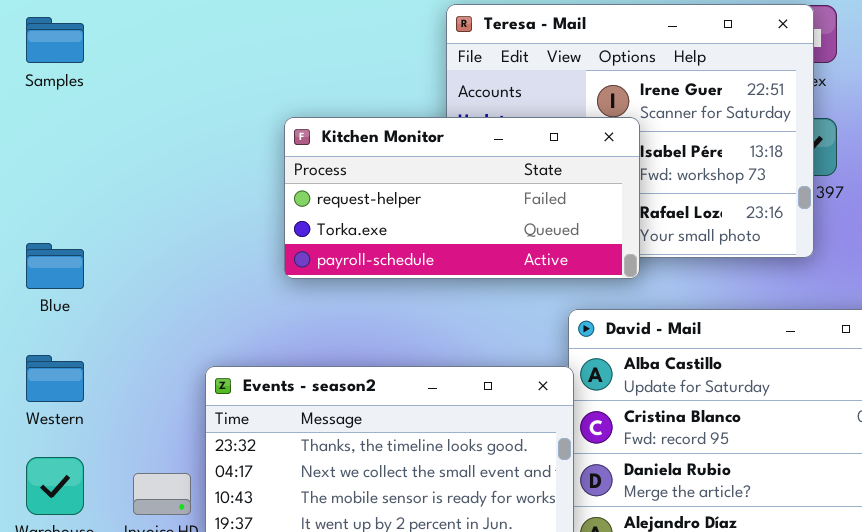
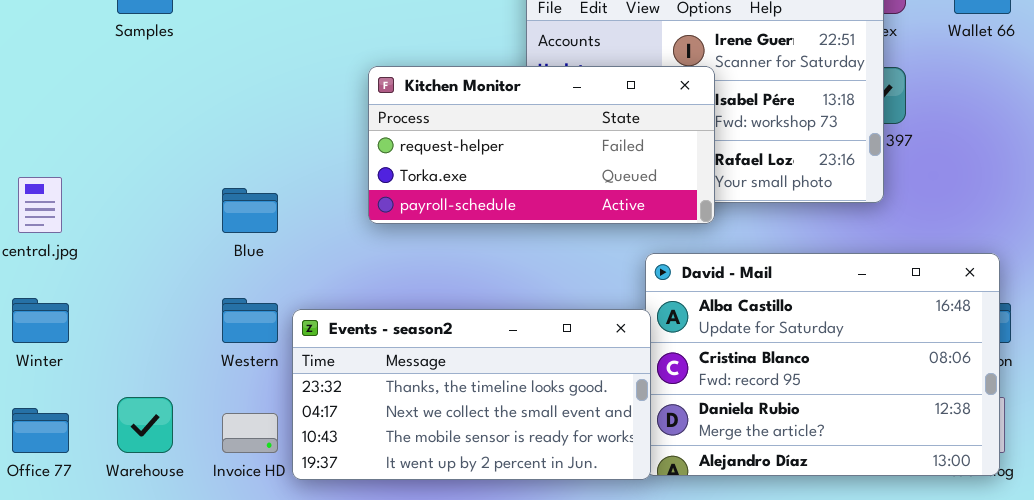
Blue: [26,243,84,289] -> [222,188,278,233], moved
Western: [26,355,84,402] -> [222,298,278,343], moved

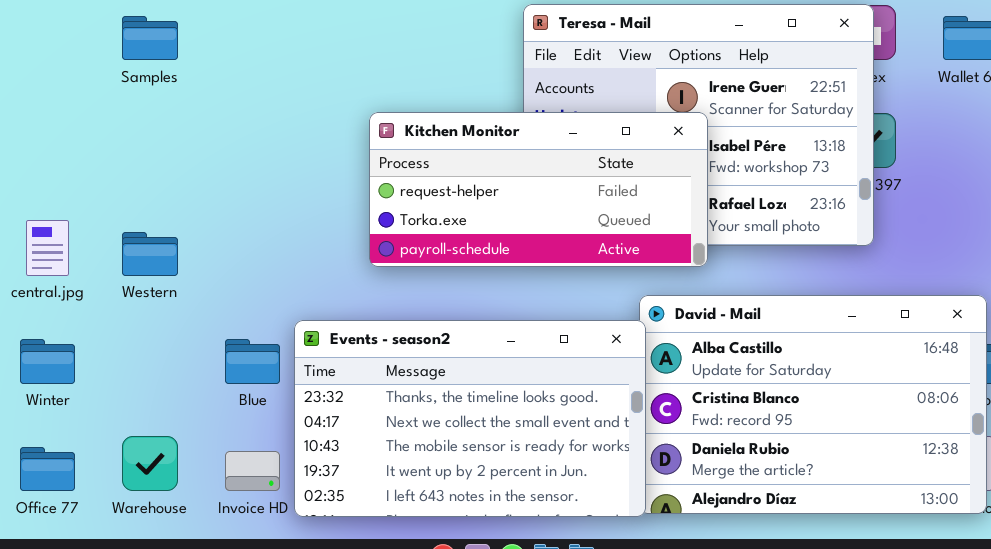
Blue: [222,188,278,233] -> [225,339,280,384], moved
Western: [222,298,278,343] -> [122,232,178,276], moved
Events - season2: [292,309,651,480] -> [294,320,646,517], resized

